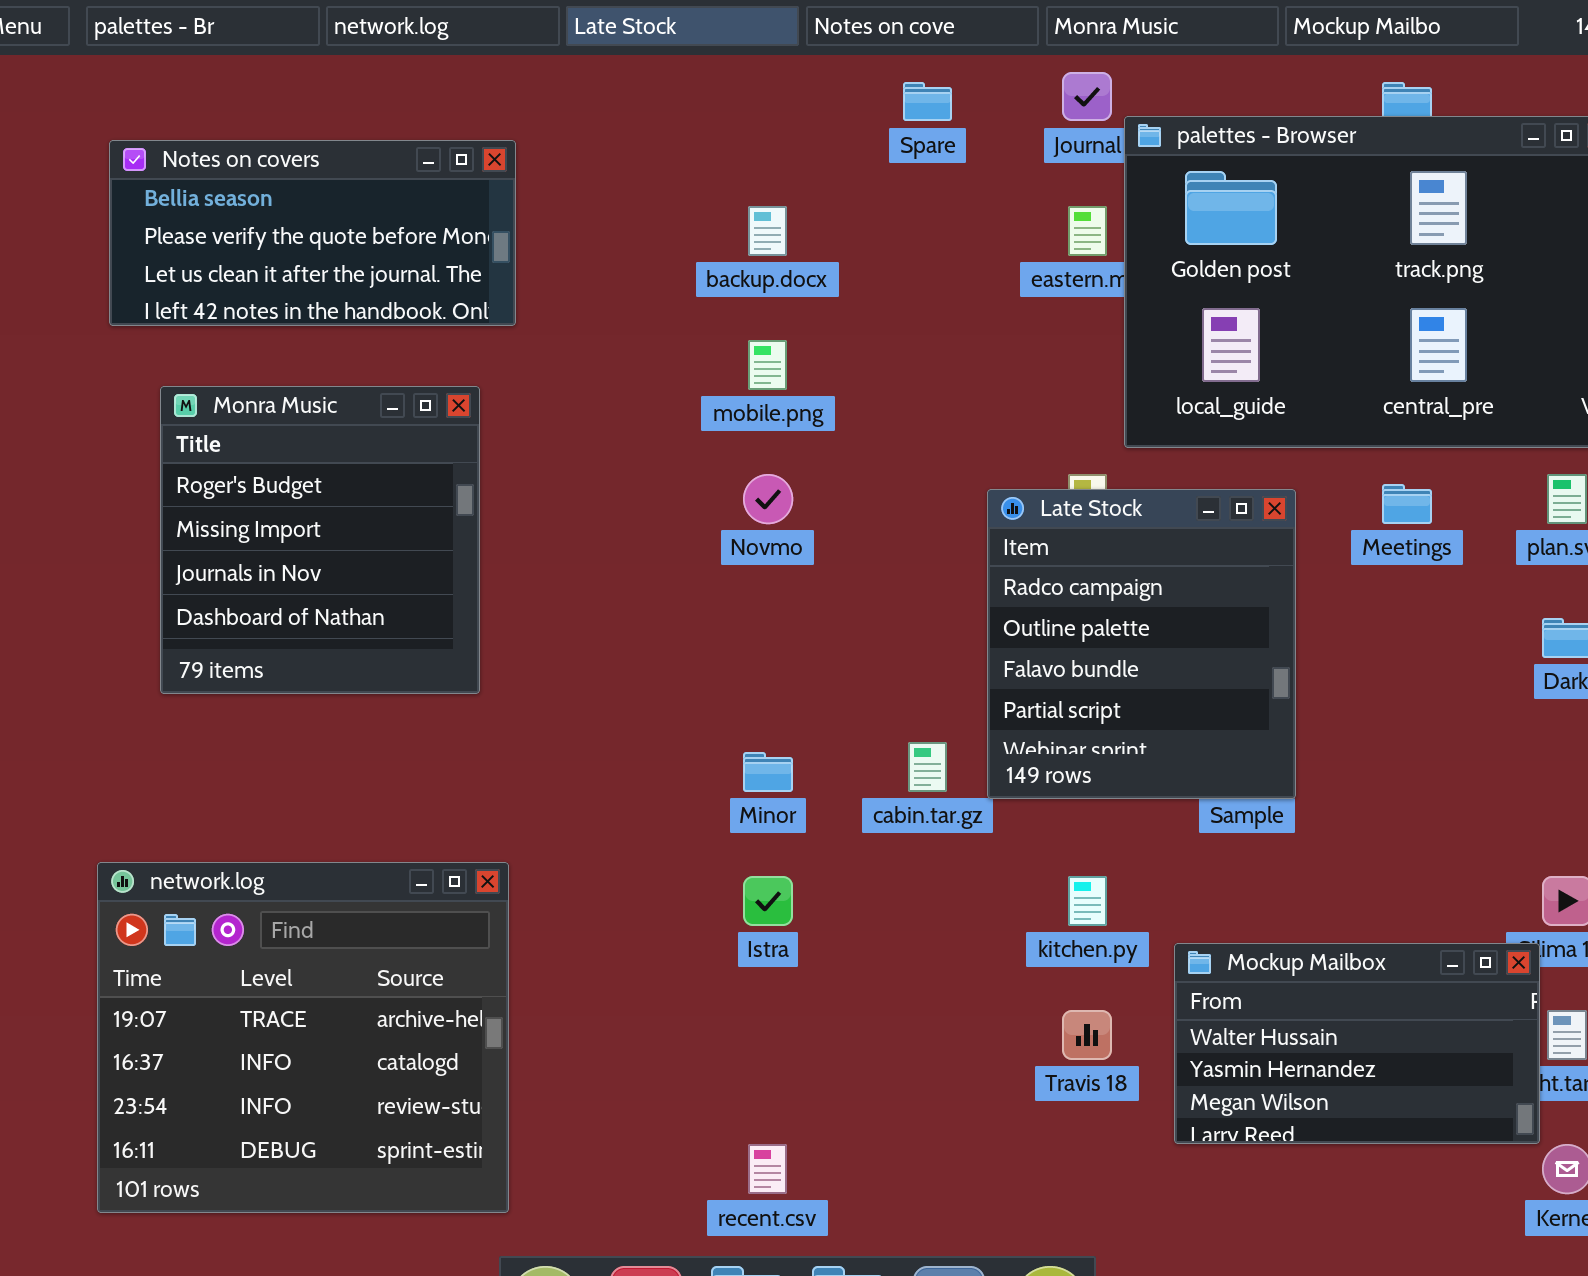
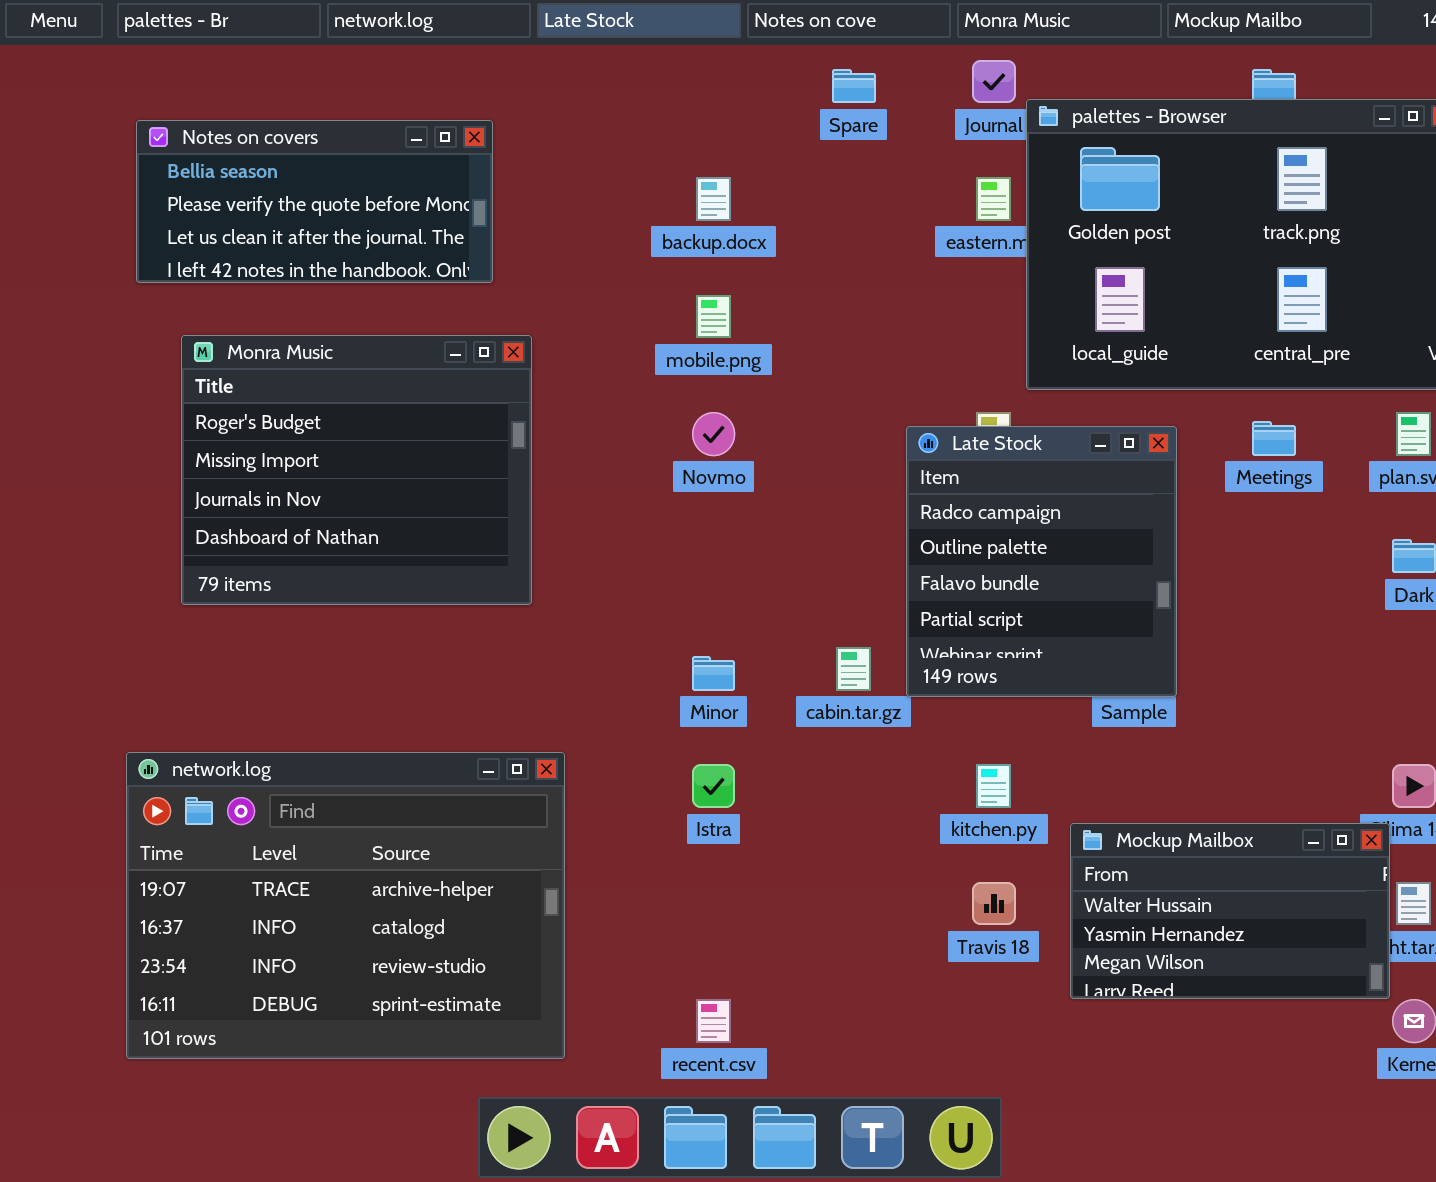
Monra Music: [160,386,480,694] -> [181,335,532,605], resized
network.log: [97,862,509,1213] -> [126,752,565,1059], resized

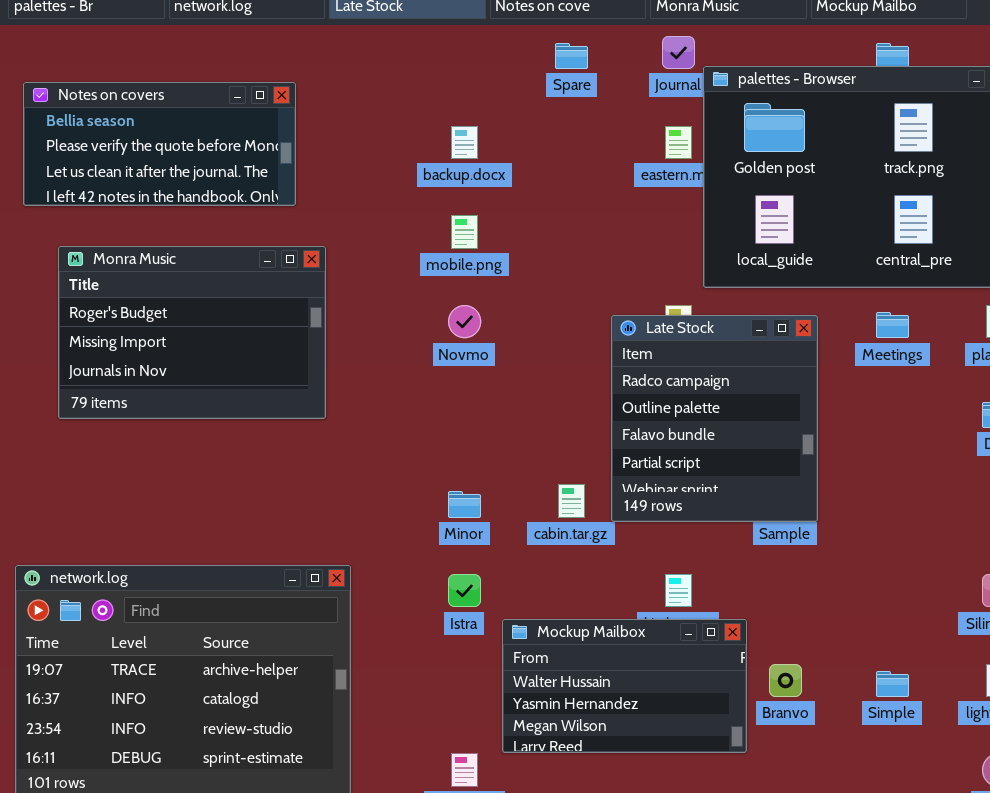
Monra Music: [181,335,532,605] -> [58,246,326,419], resized
Mockup Mailbox: [1070,823,1390,999] -> [502,619,747,753], moved

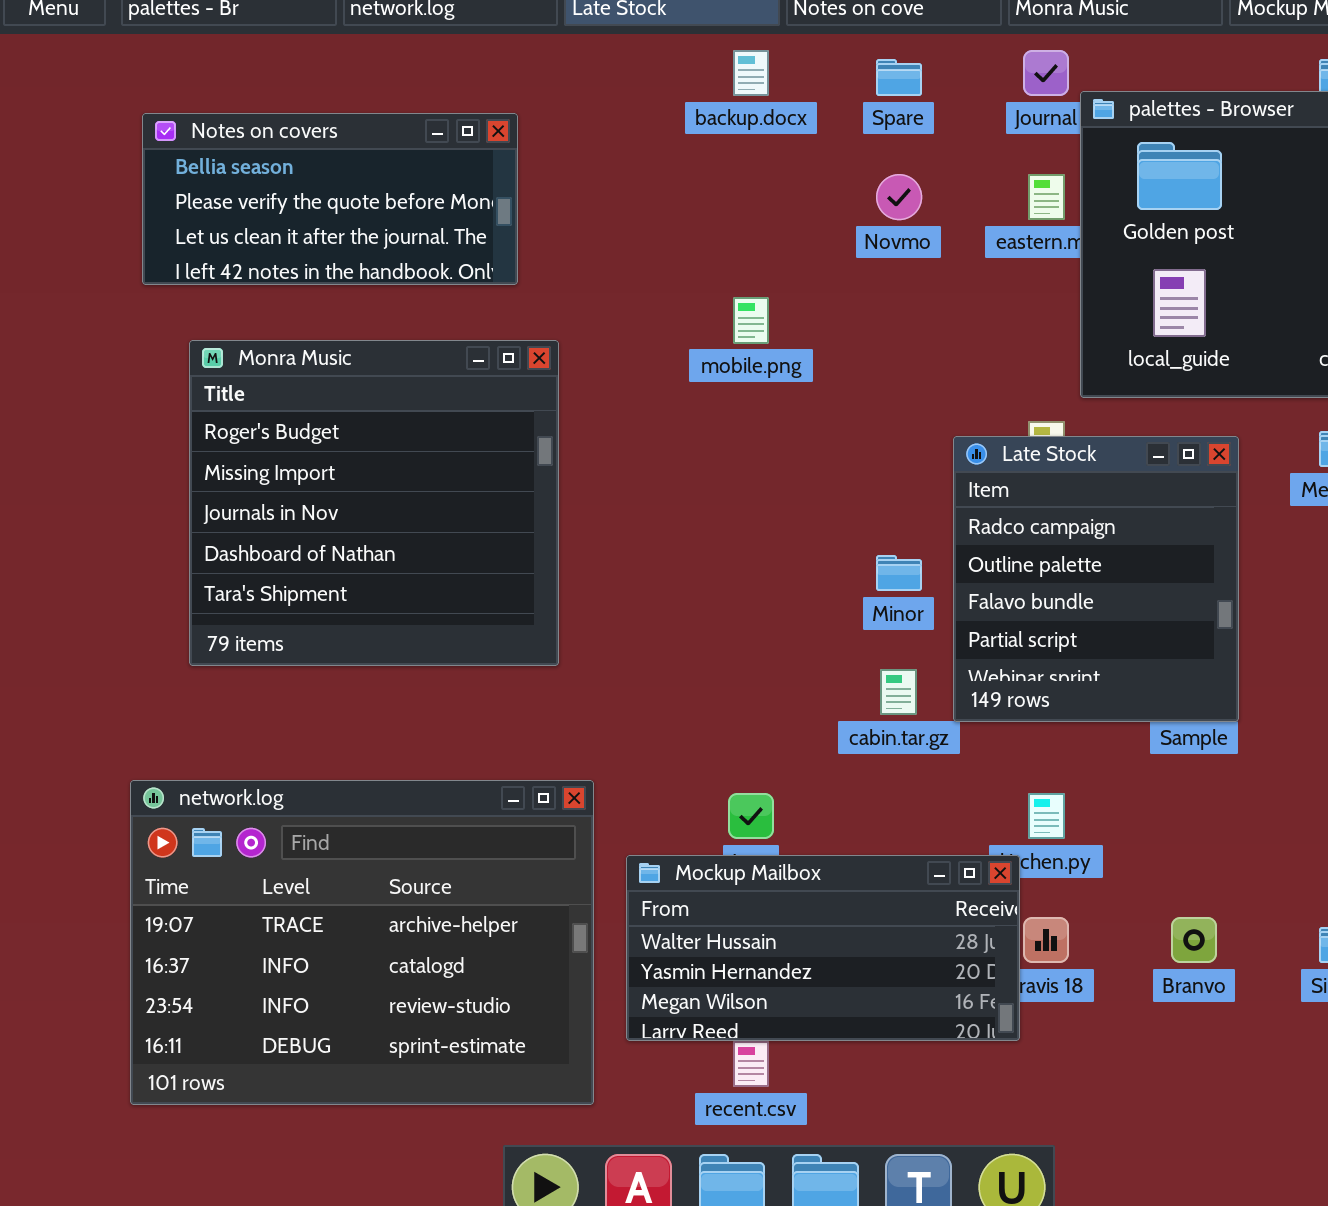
backup.docx: [451,126,478,159] -> [733,50,769,96], moved
Monra Music: [58,246,326,419] -> [189,340,559,666], resized
Novmo: [448,305,481,338] -> [876,174,922,220], moved
Minor: [448,491,481,518] -> [876,555,922,591], moved
Mockup Mailbox: [502,619,747,753] -> [626,855,1020,1041], moved, resized

